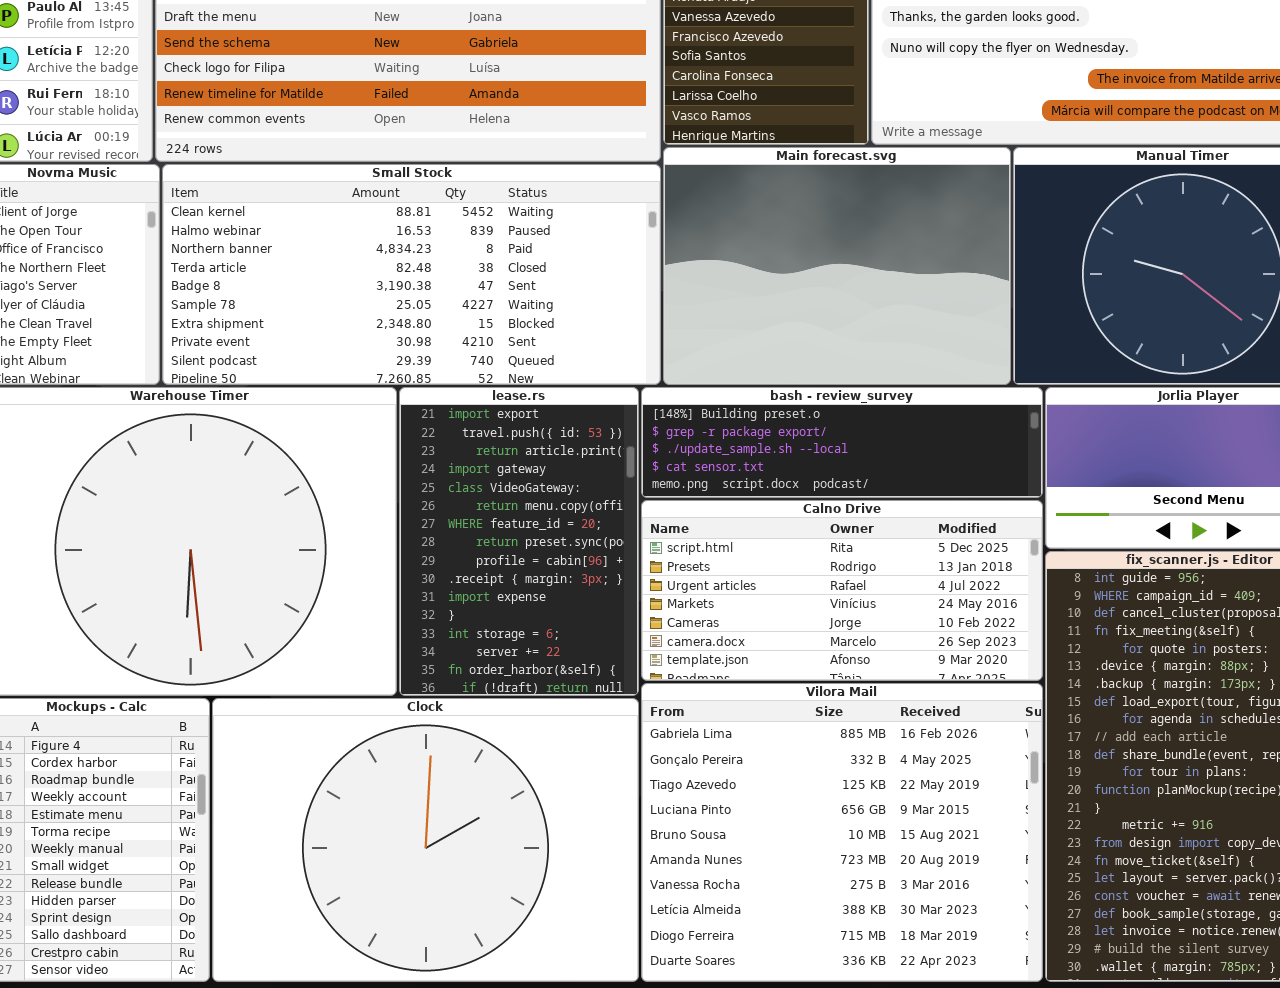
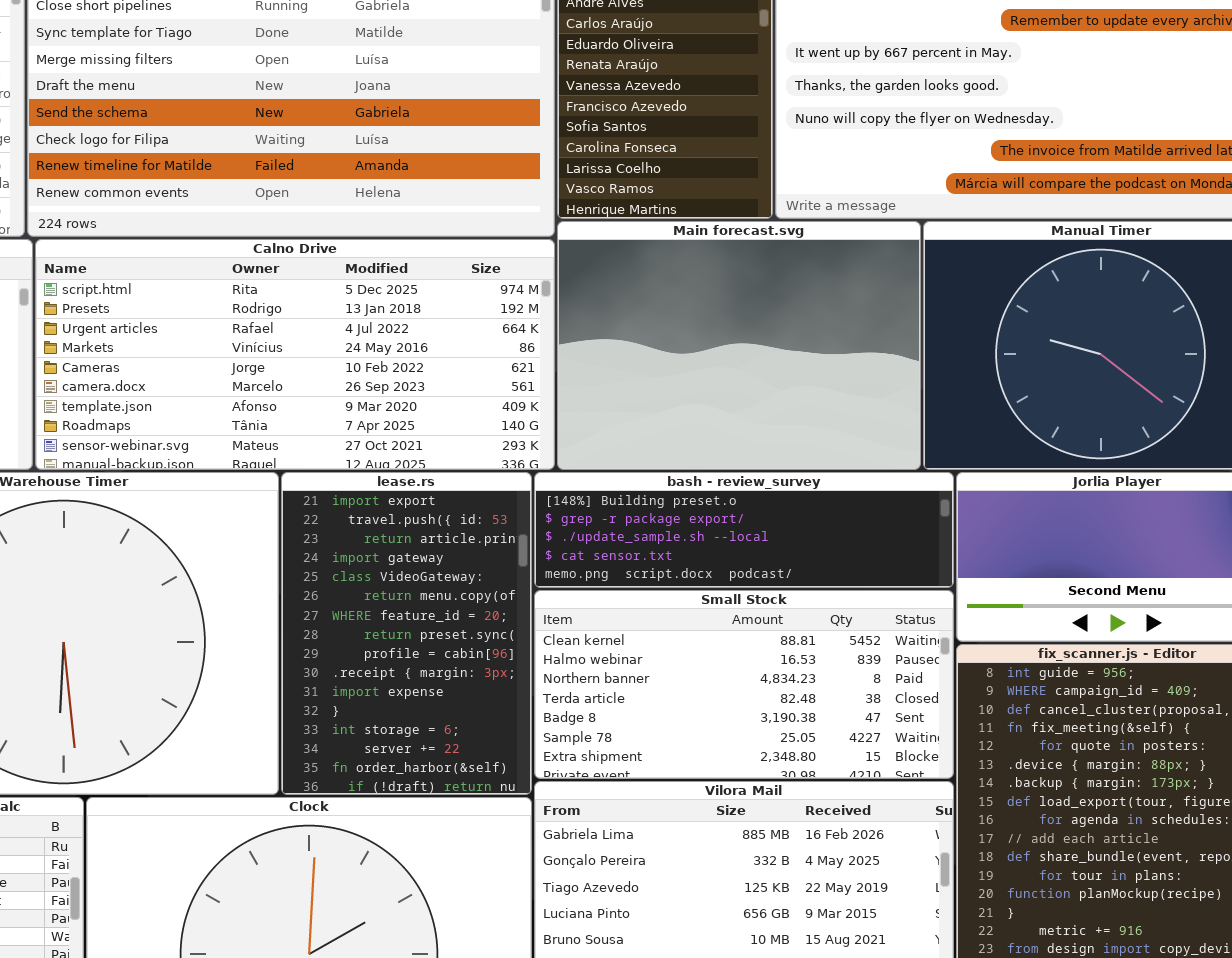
Small Stock: [162,164,661,385] -> [534,590,954,779], moved, resized
Calno Drive: [641,500,1043,681] -> [35,239,555,470], moved, resized

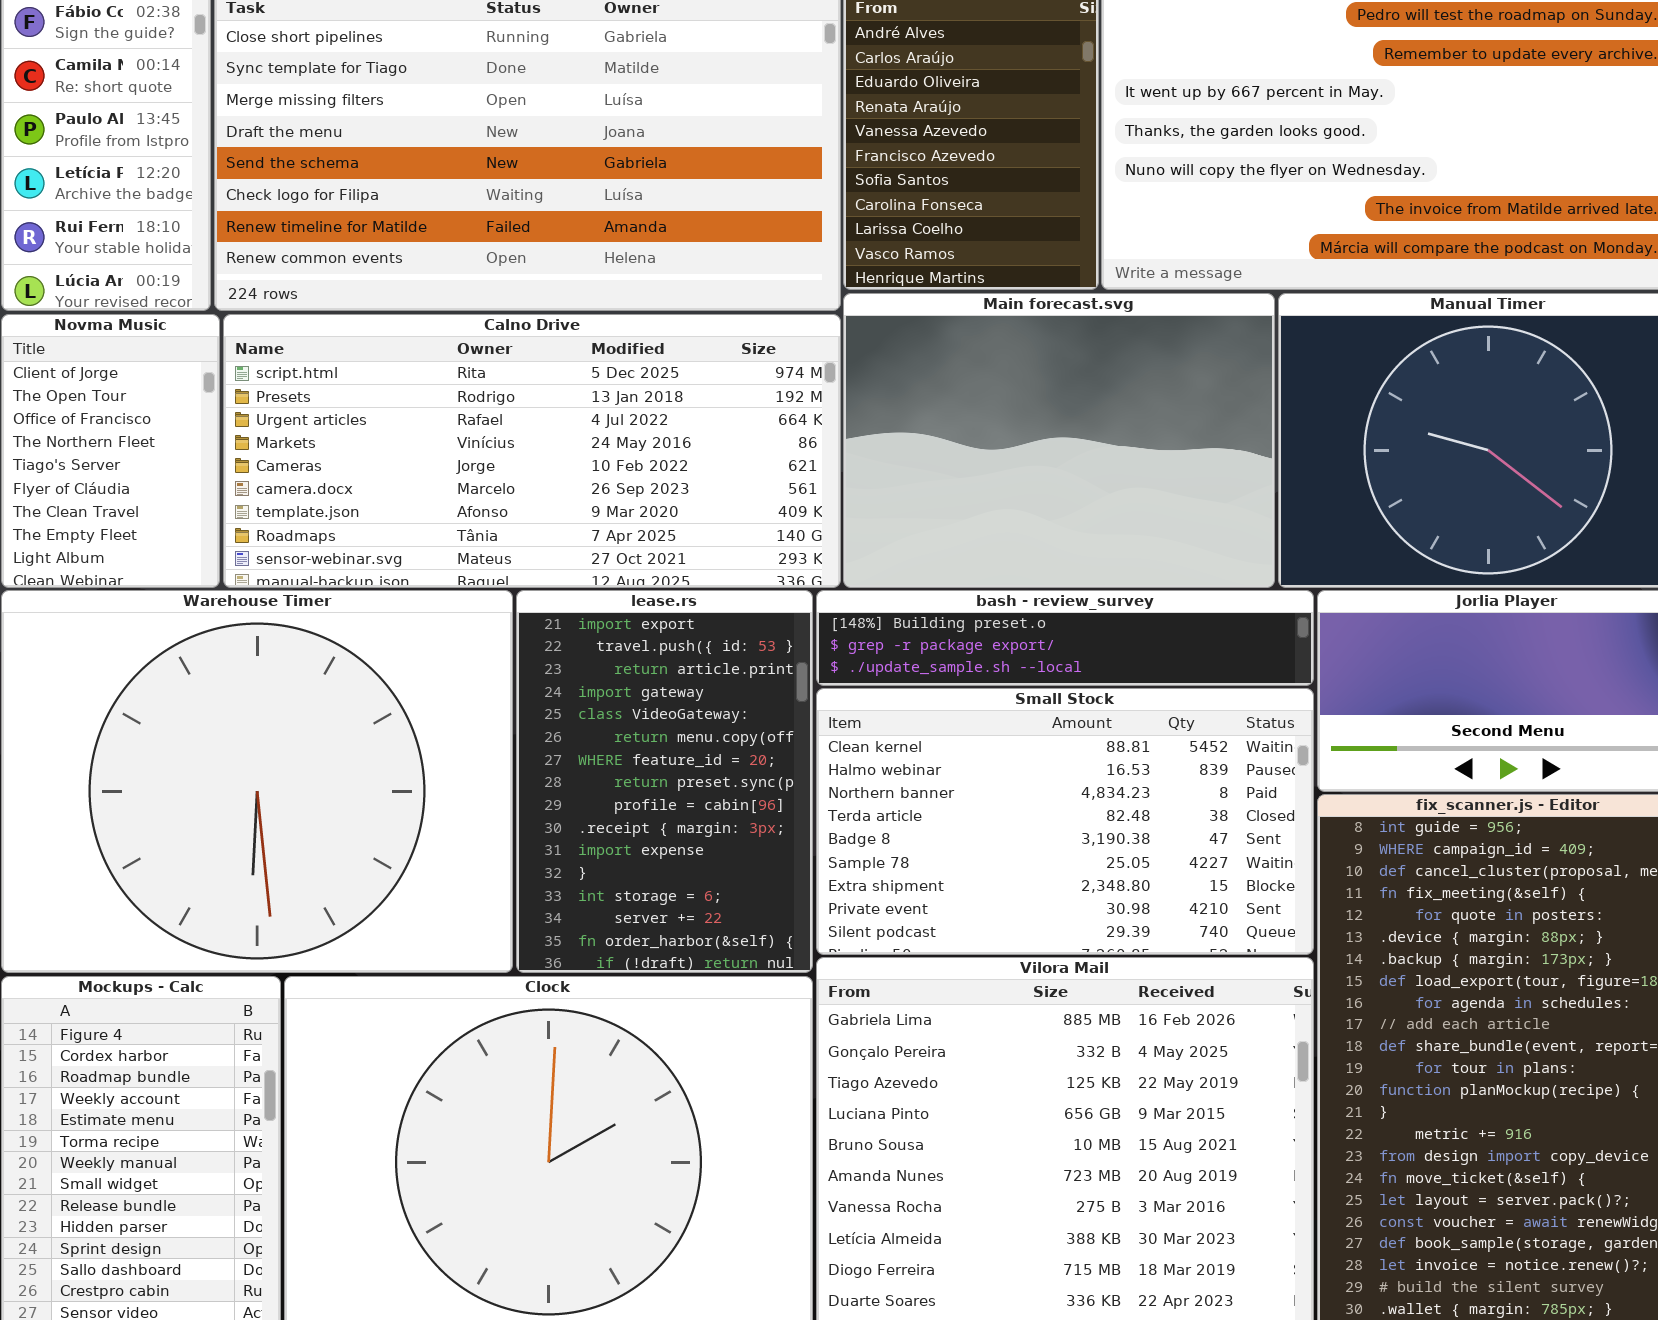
bash - review_survey: [534,472,954,588] -> [816,590,1314,686], resized
Small Stock: [534,590,954,779] -> [816,688,1314,955], resized

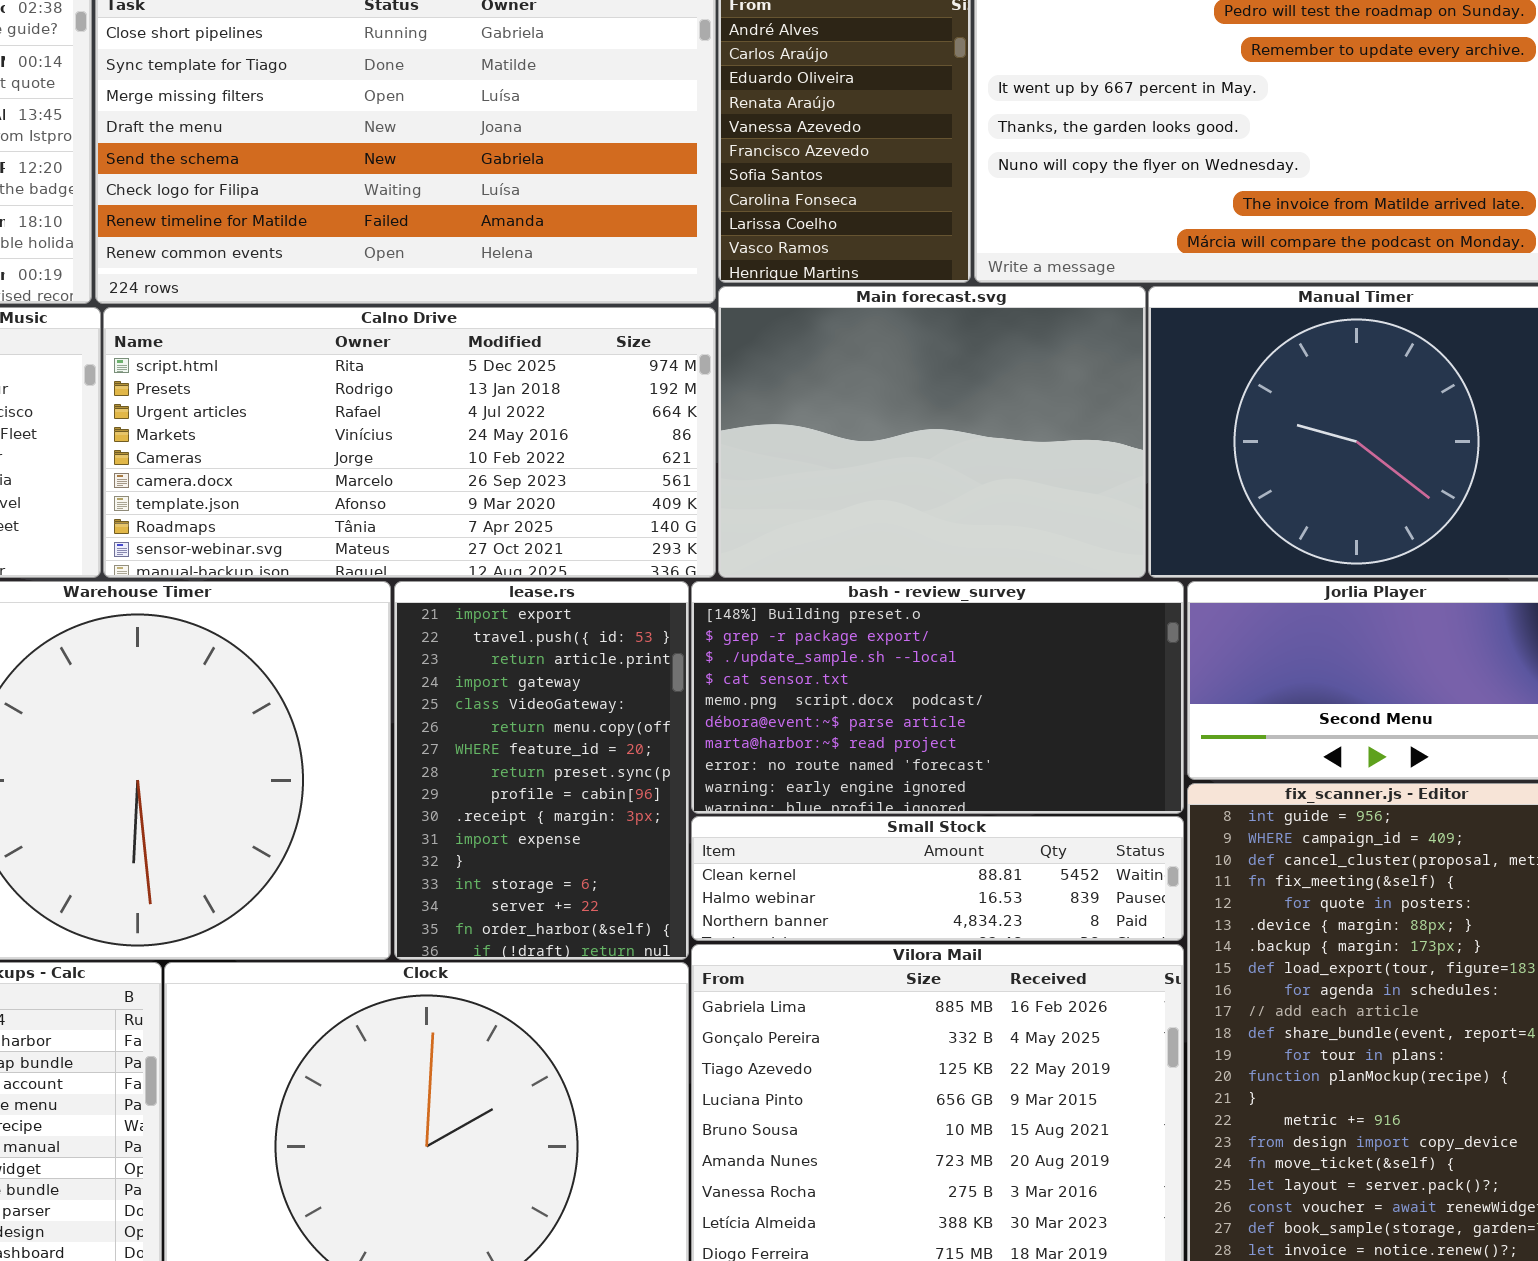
bash - review_survey: [816,590,1314,686] -> [691,581,1184,814], resized
Small Stock: [816,688,1314,955] -> [691,816,1184,941], resized

